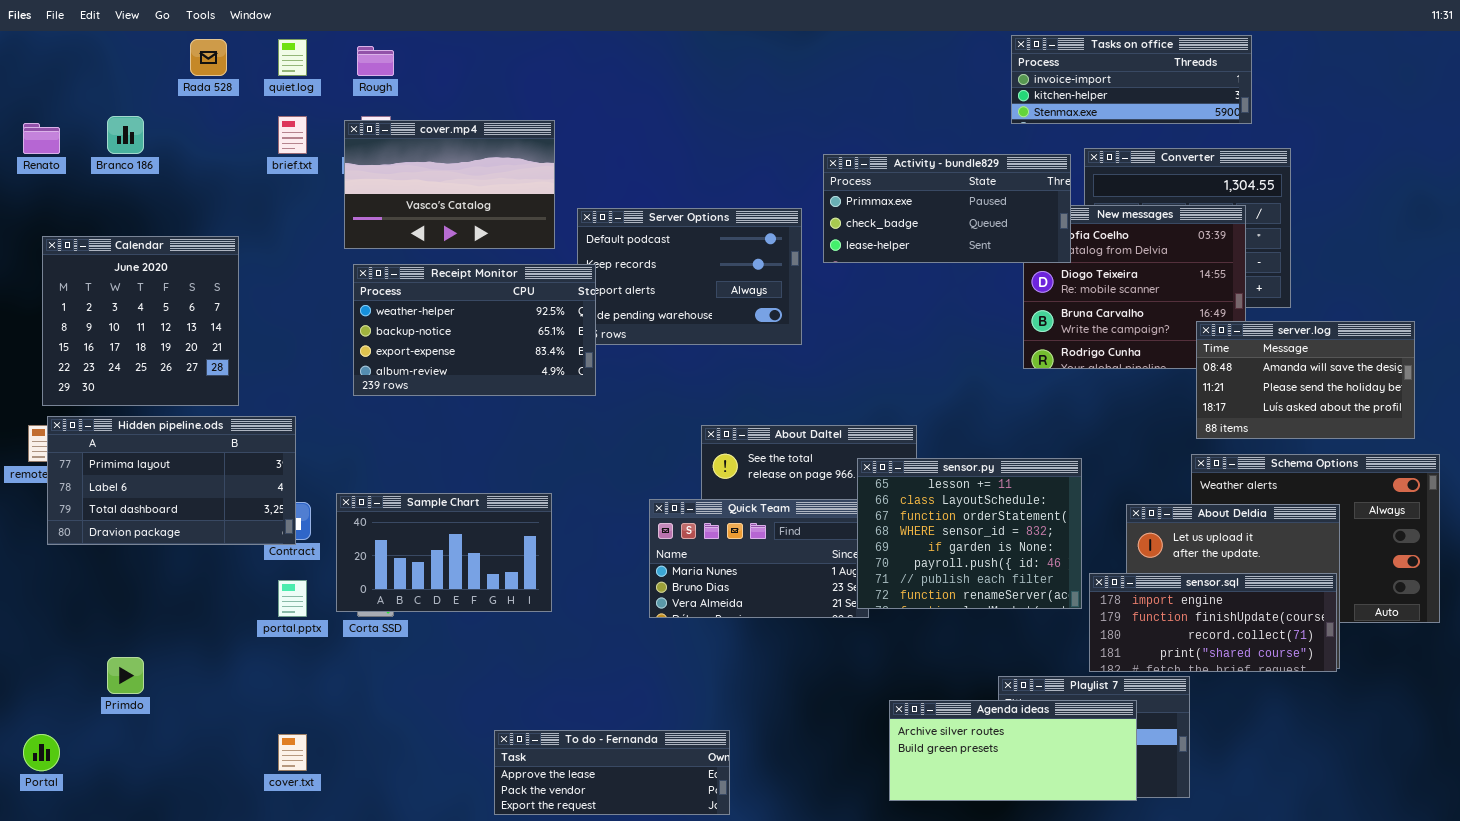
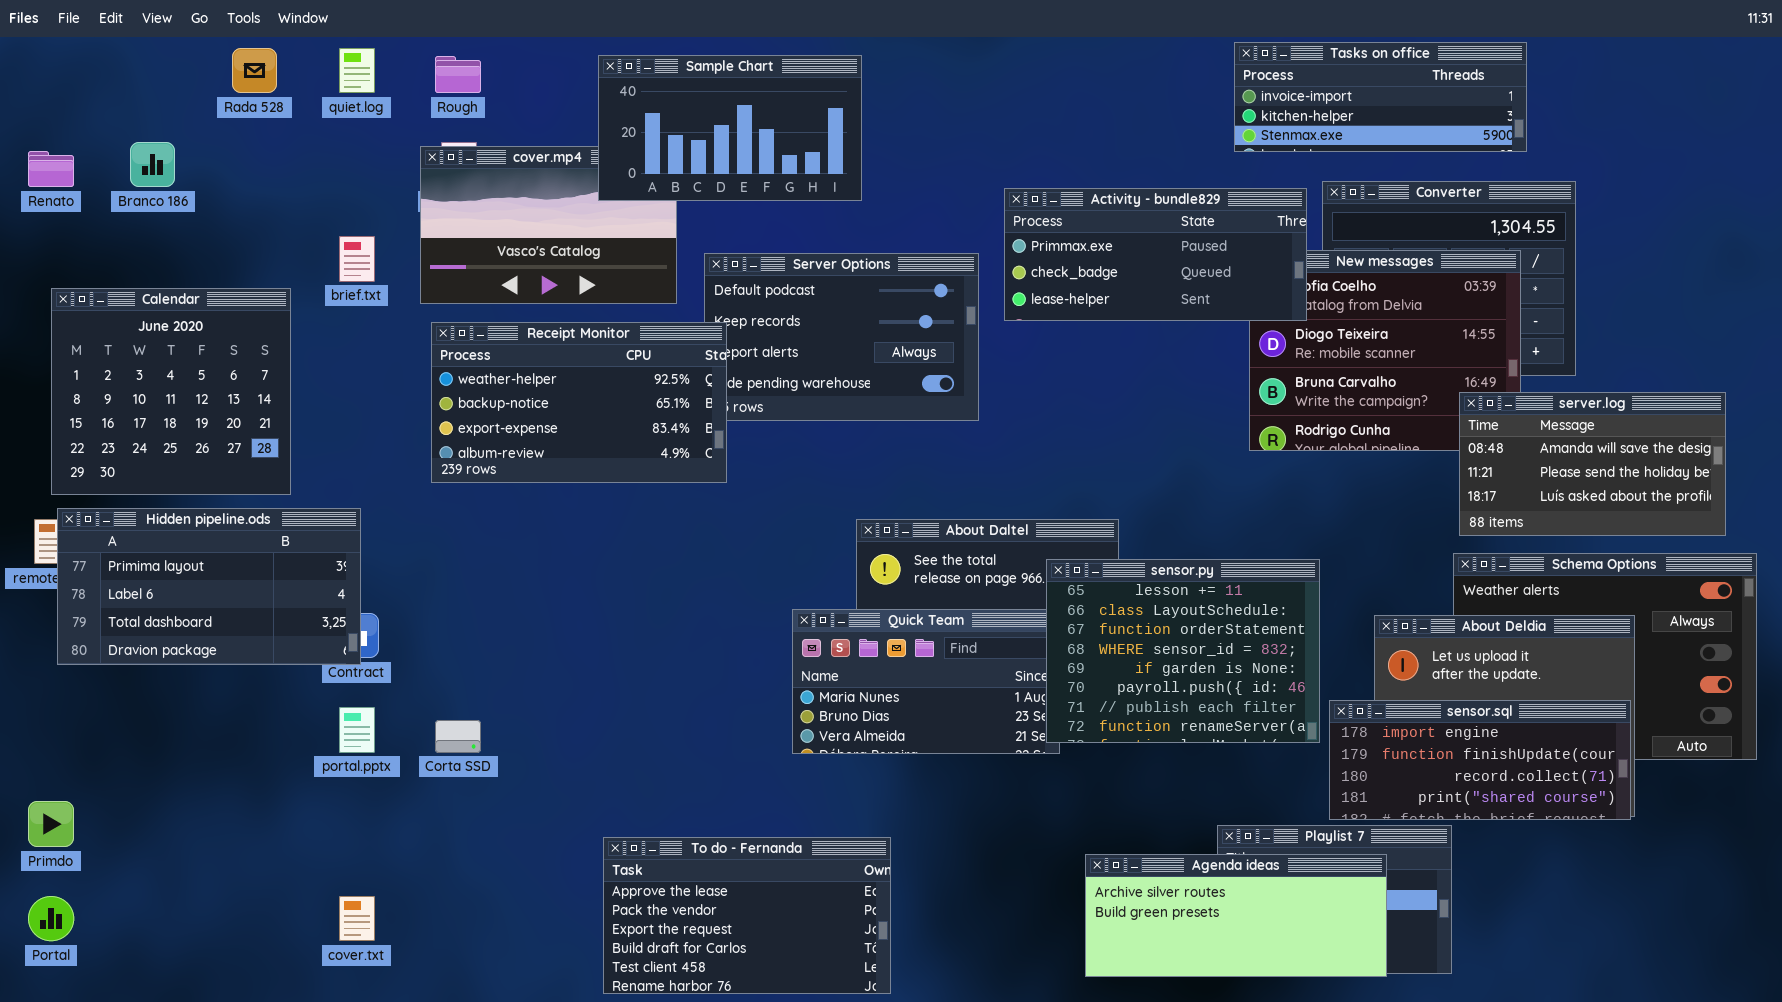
brief.txt: [278,116,307,154] -> [339,236,375,282], moved
Sample Chart: [336,493,552,612] -> [598,55,862,201], moved
Primdo: [107,657,144,694] -> [28,801,74,847], moved
To do - Fernanda: [494,730,730,815] -> [603,837,891,994], resized

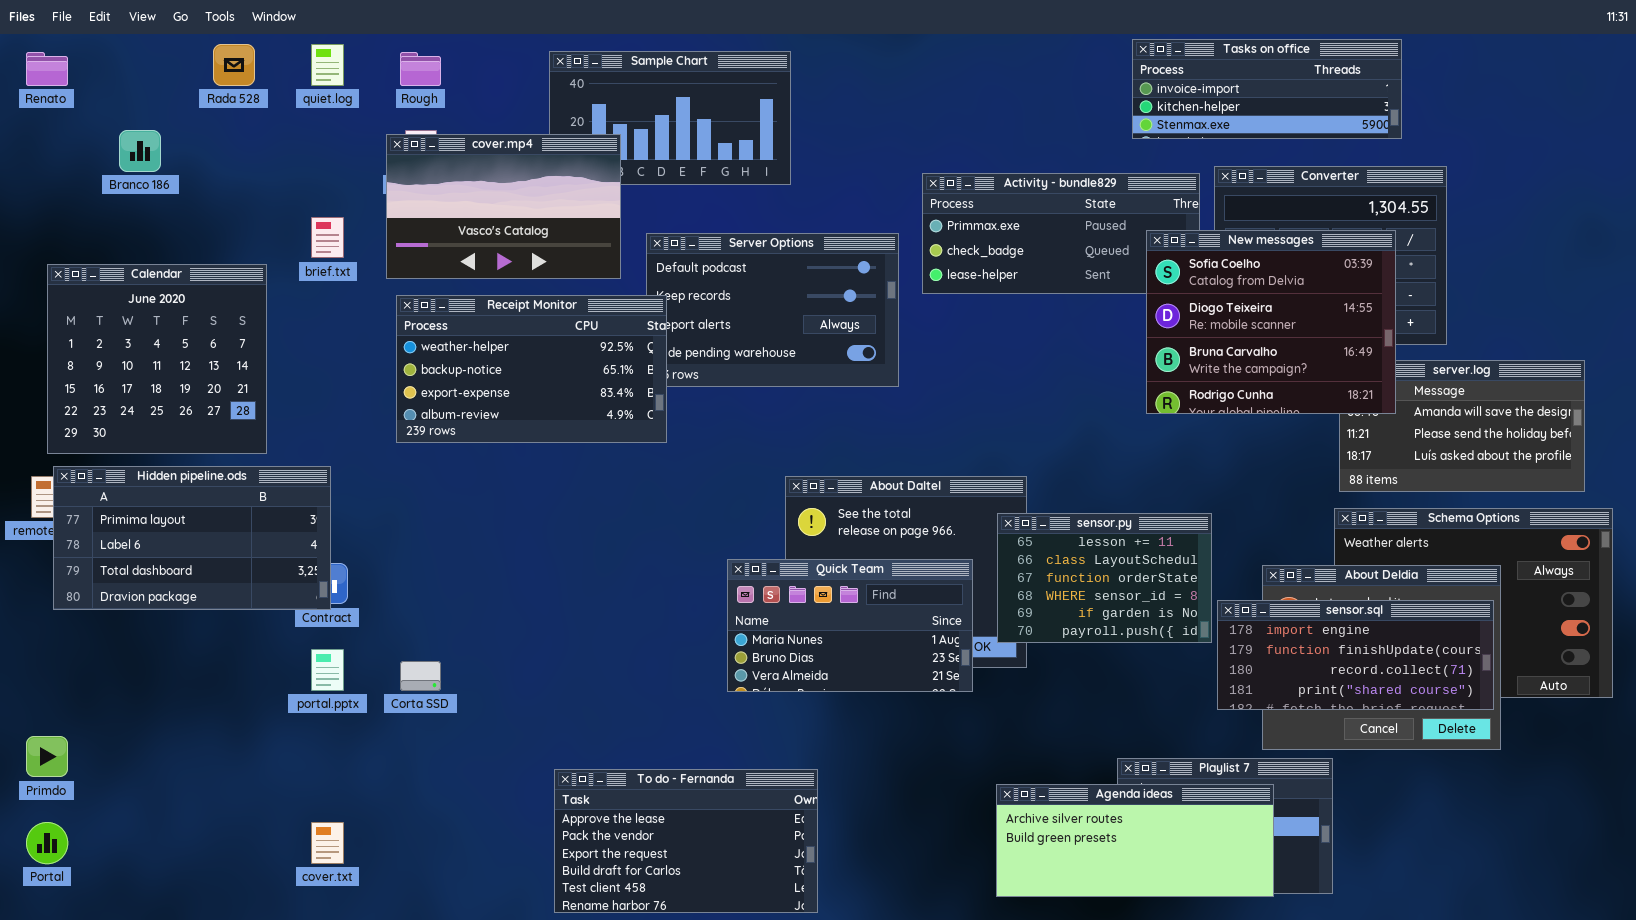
cover.mp4: [420,146,677,304] -> [386,134,621,279], raised
Renato: [28,151,74,187] -> [26,52,68,86], moved
New messages: [1249,250,1521,451] -> [1146,230,1396,414], raised
sensor.py: [1046,559,1320,743] -> [997,513,1212,643], resized
sensor.sql: [1329,700,1631,820] -> [1217,600,1494,710], moved

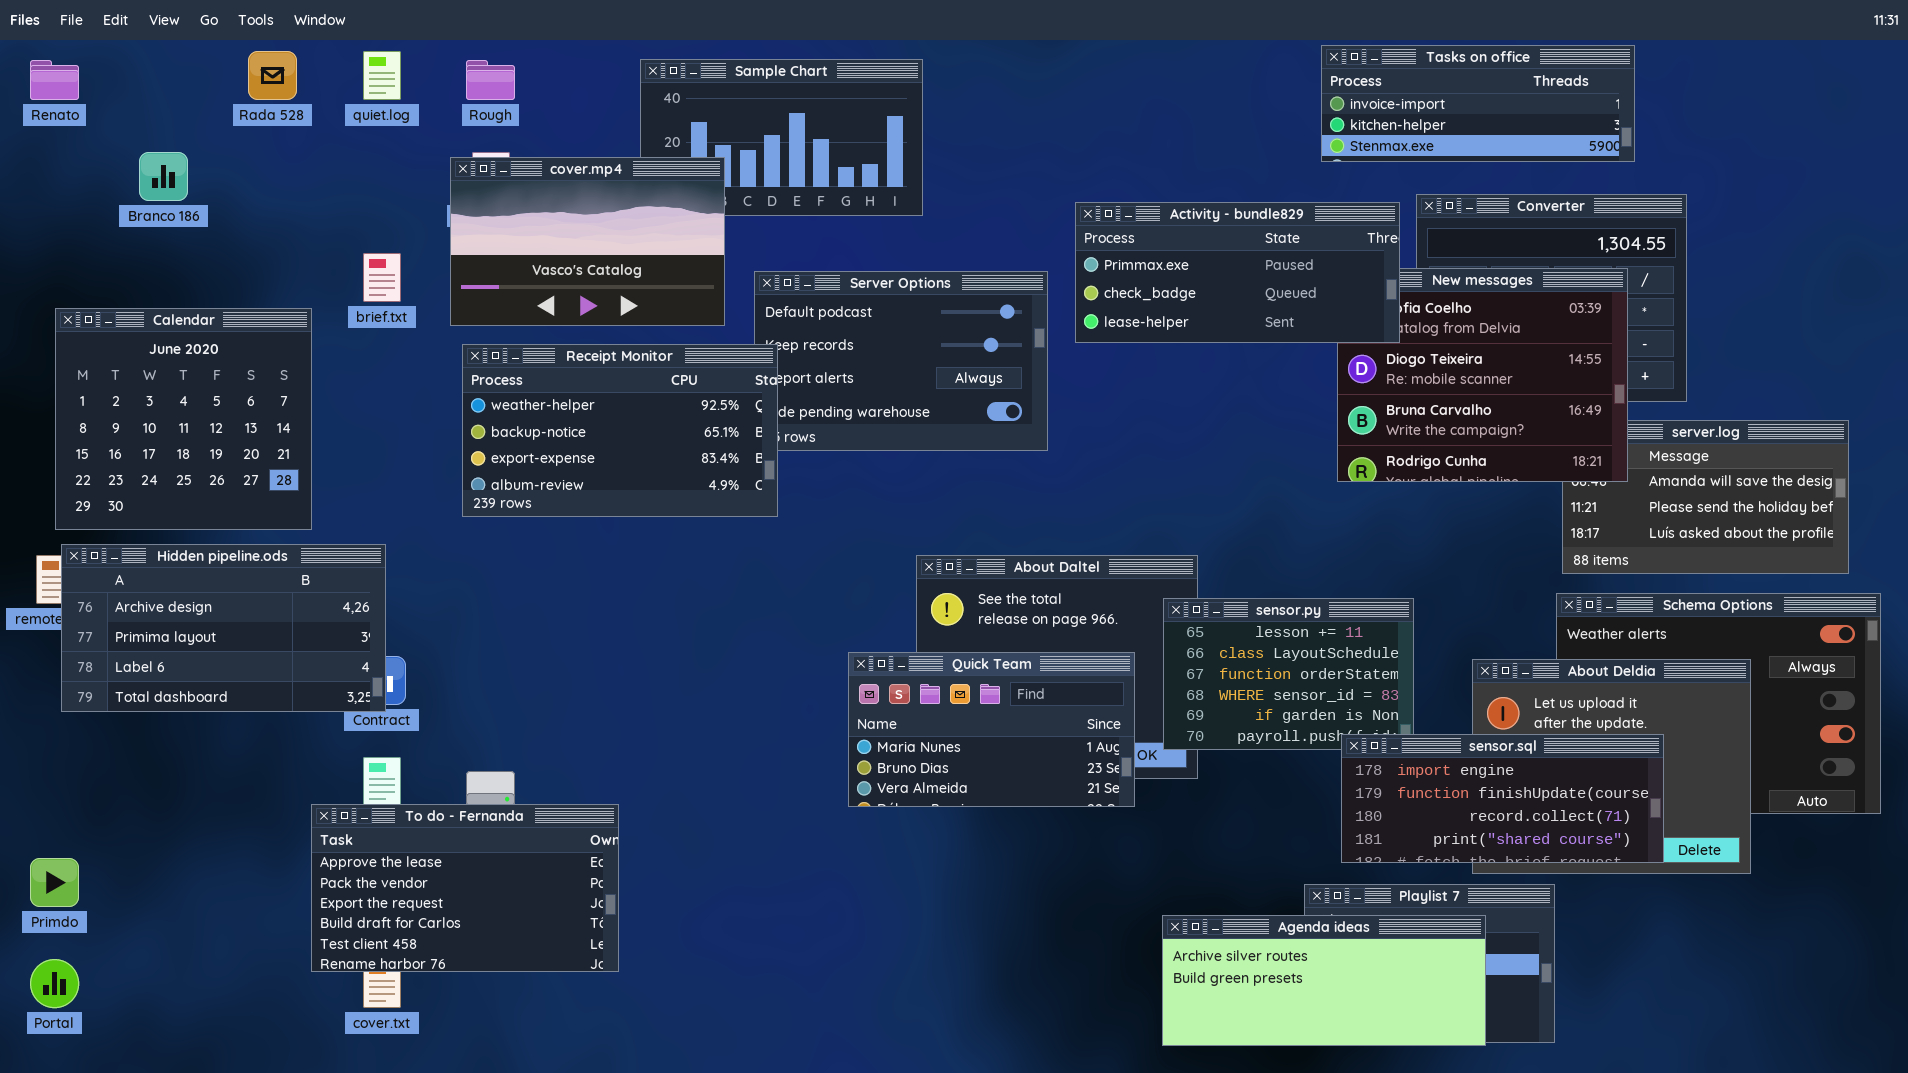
Activity - bundle829: [922,173,1200,294] -> [1075,202,1400,343], raised
Hidden pipeline.ods: [53,466,331,610] -> [61,544,386,712], scrolled up 1 row
sensor.sql: [1217,600,1494,710] -> [1341,734,1664,863], moved
To do - Fernanda: [554,769,818,913] -> [311,804,619,972], moved

